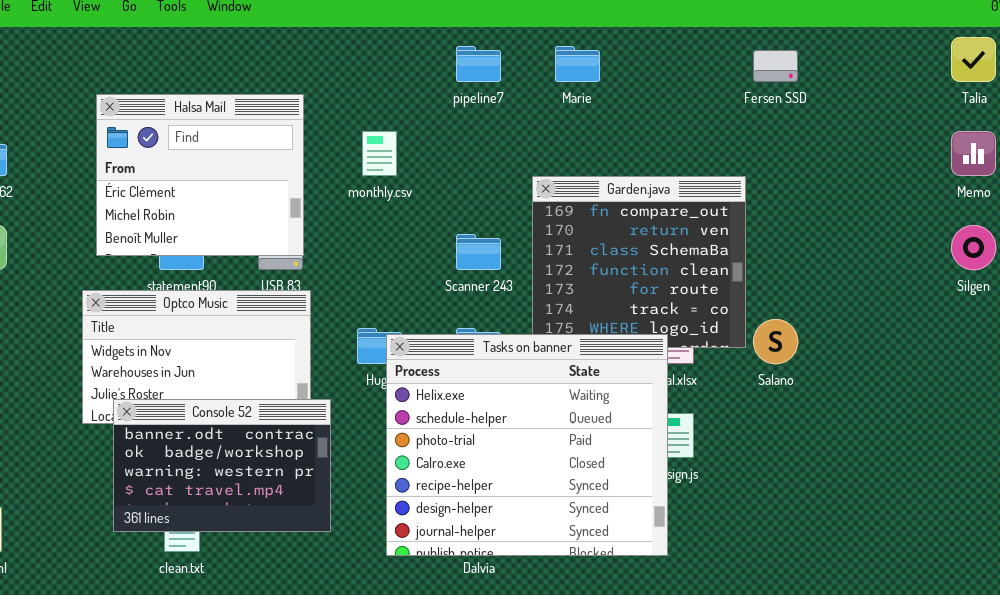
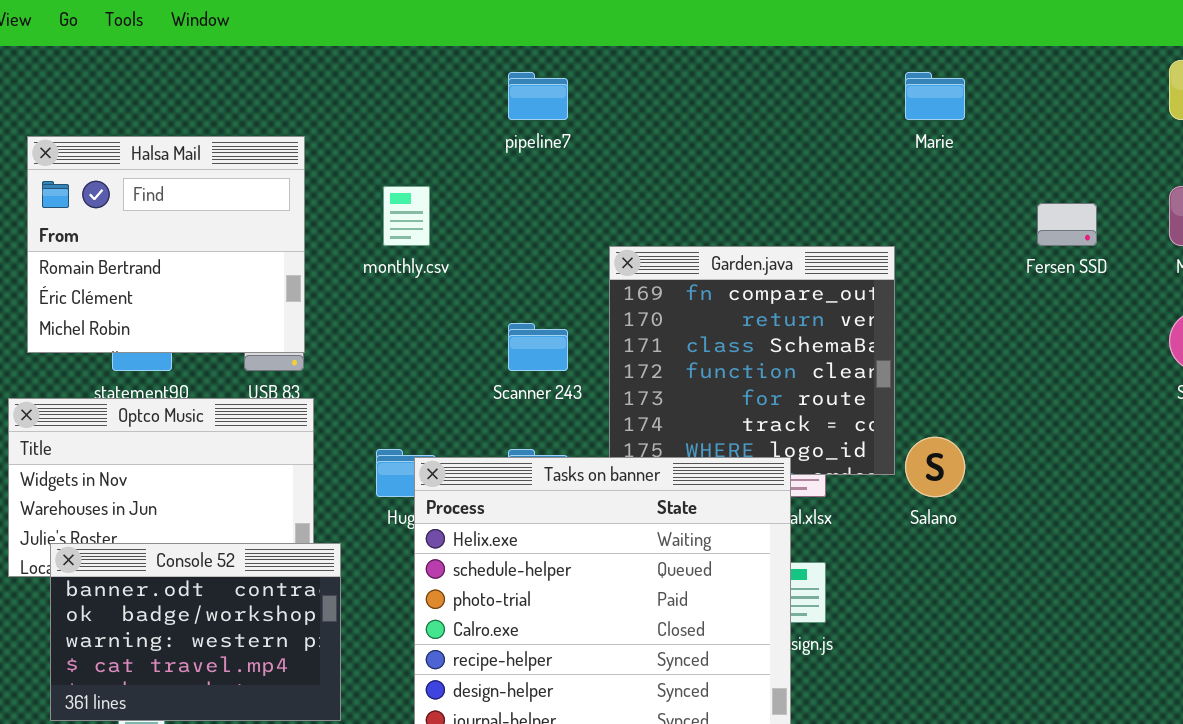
Marie: [555,46,600,82] -> [905,72,965,120], moved
Fersen SSD: [753,50,798,82] -> [1037,203,1097,246], moved
Halsa Mail: [96,94,304,256] -> [27,136,305,353], scrolled up 1 row

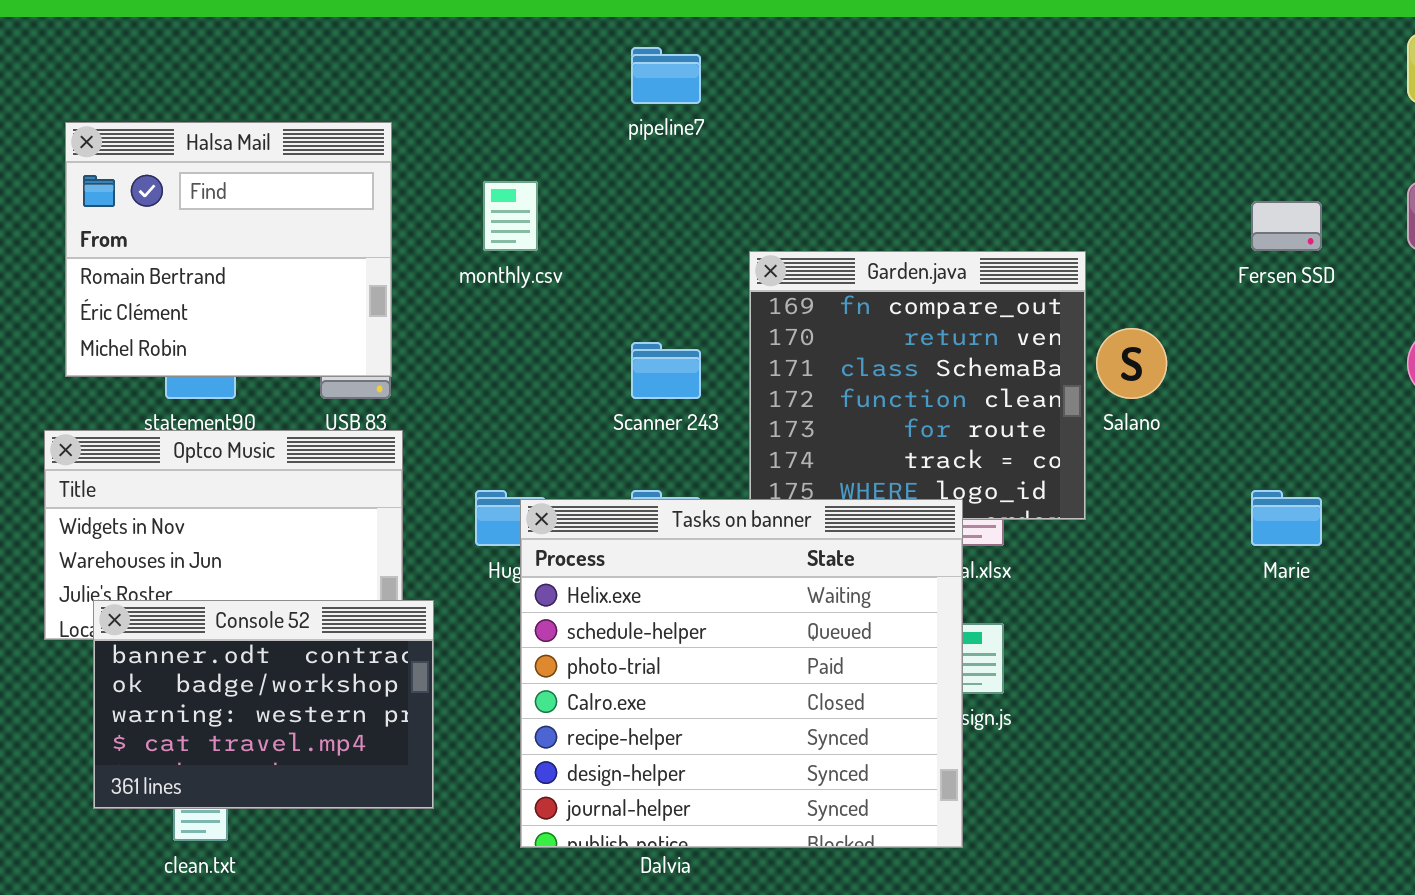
Marie: [905,72,965,120] -> [1251,490,1322,546], moved
Salano: [905,437,965,497] -> [1096,328,1167,399], moved

